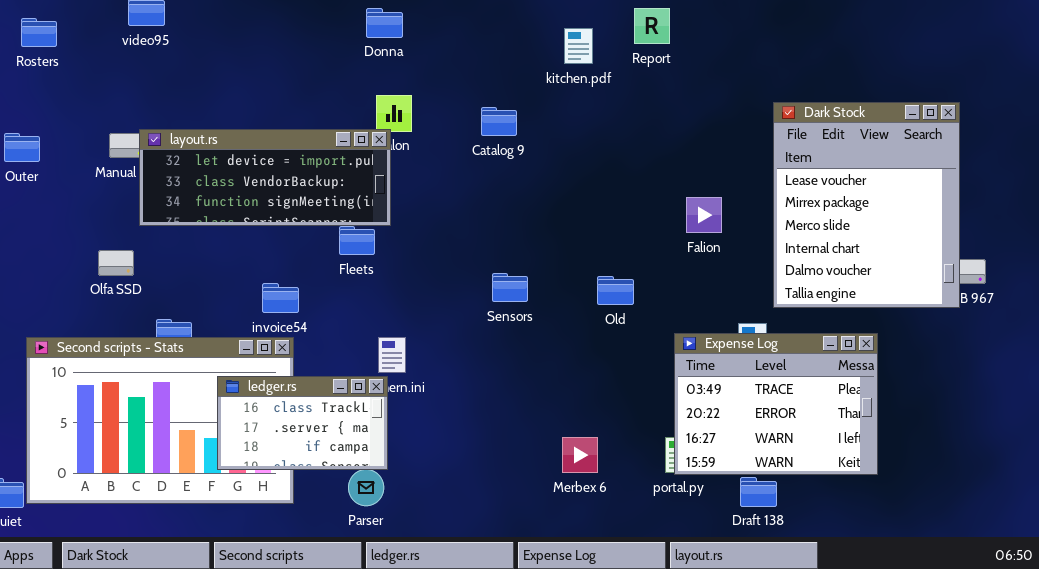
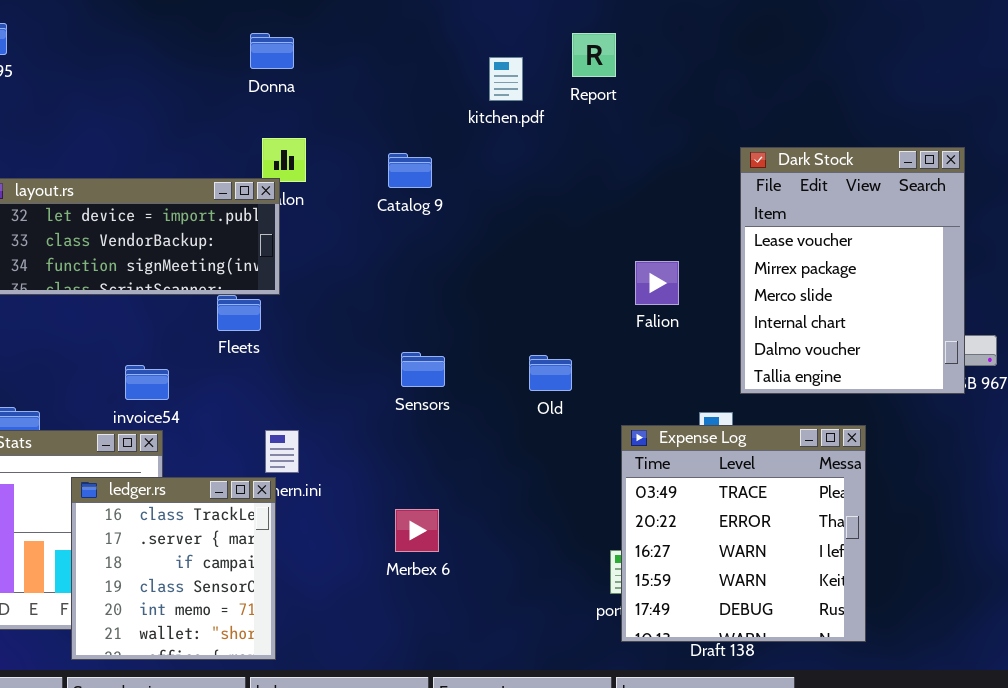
Expense Log: [674,333,878,475] -> [621,425,866,642], resized
ledger.rs: [217,376,388,470] -> [71,477,276,660], resized
Merbex 6: [562,437,598,473] -> [395,509,439,552], moved

